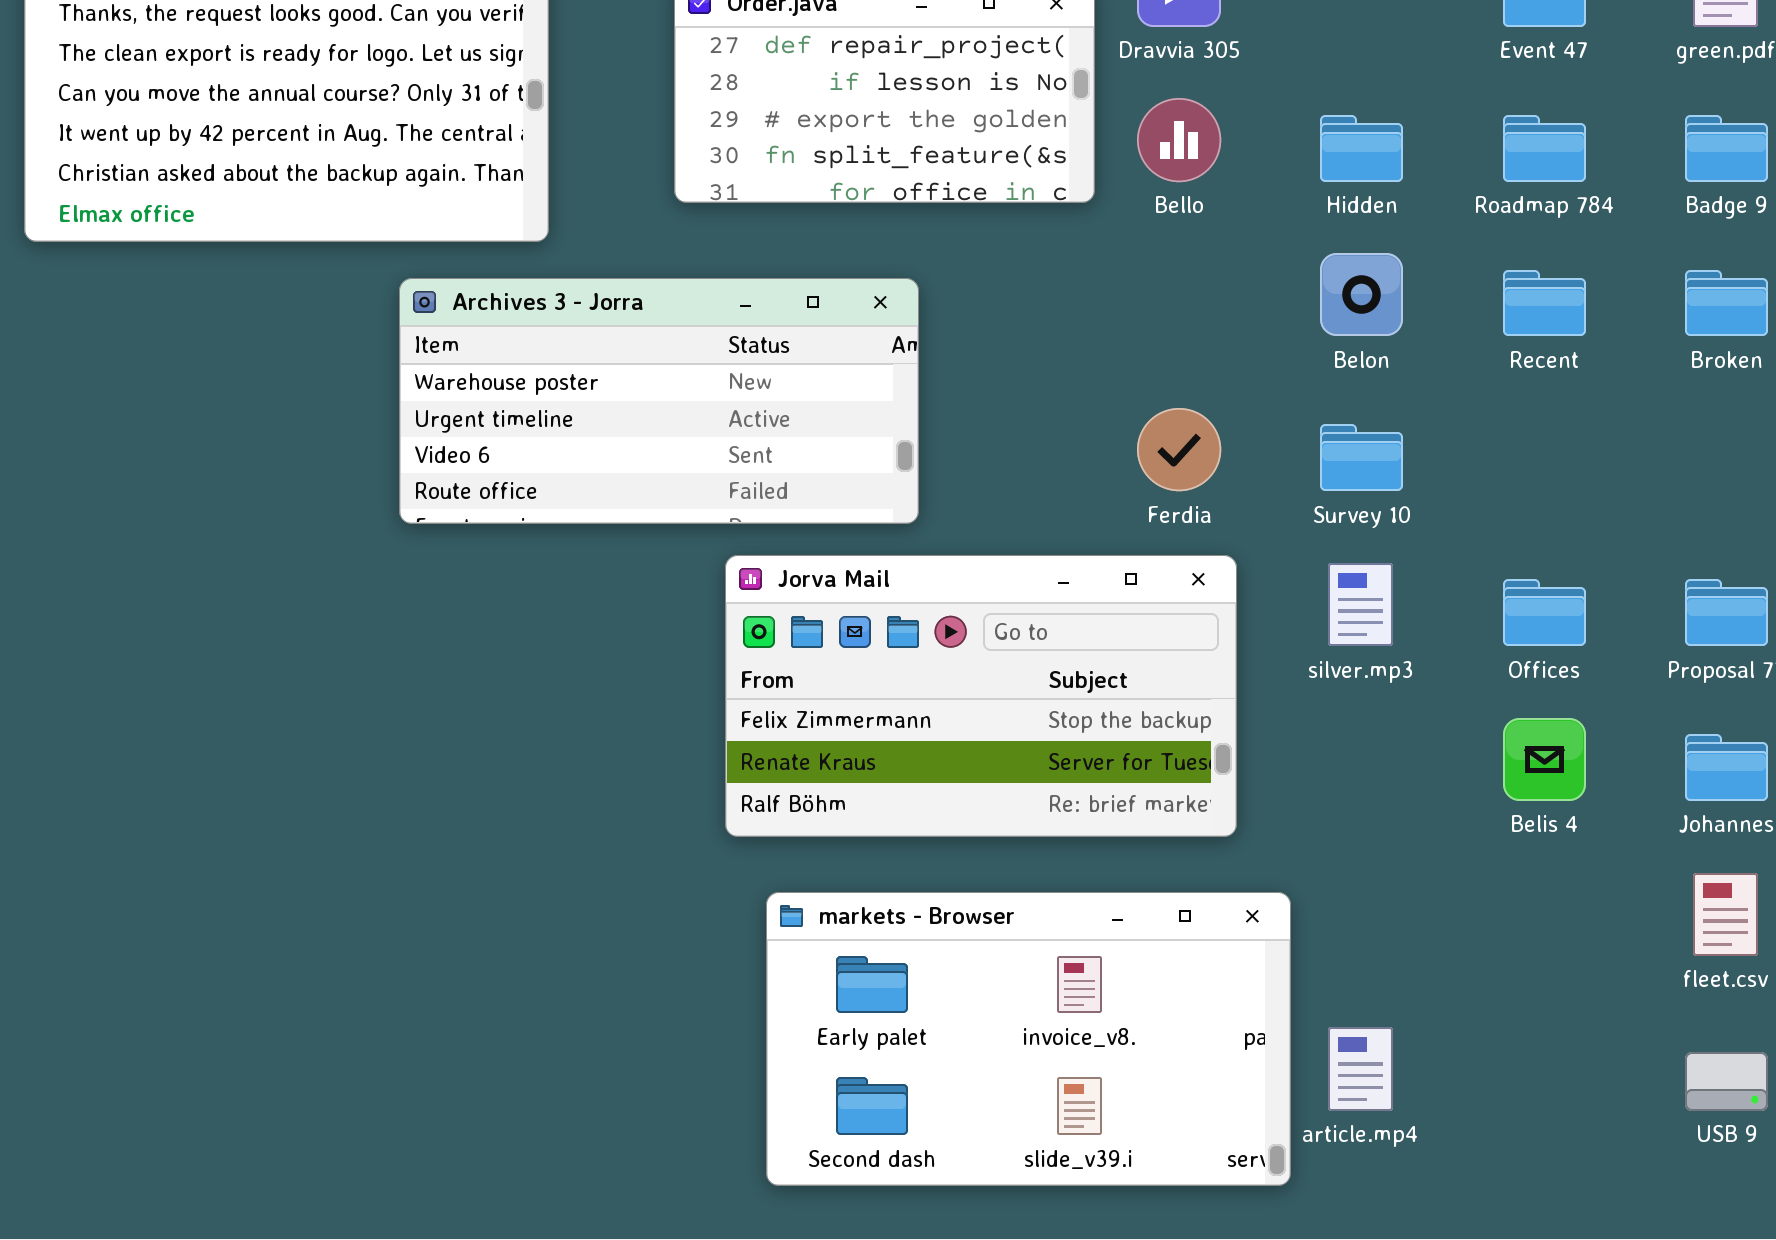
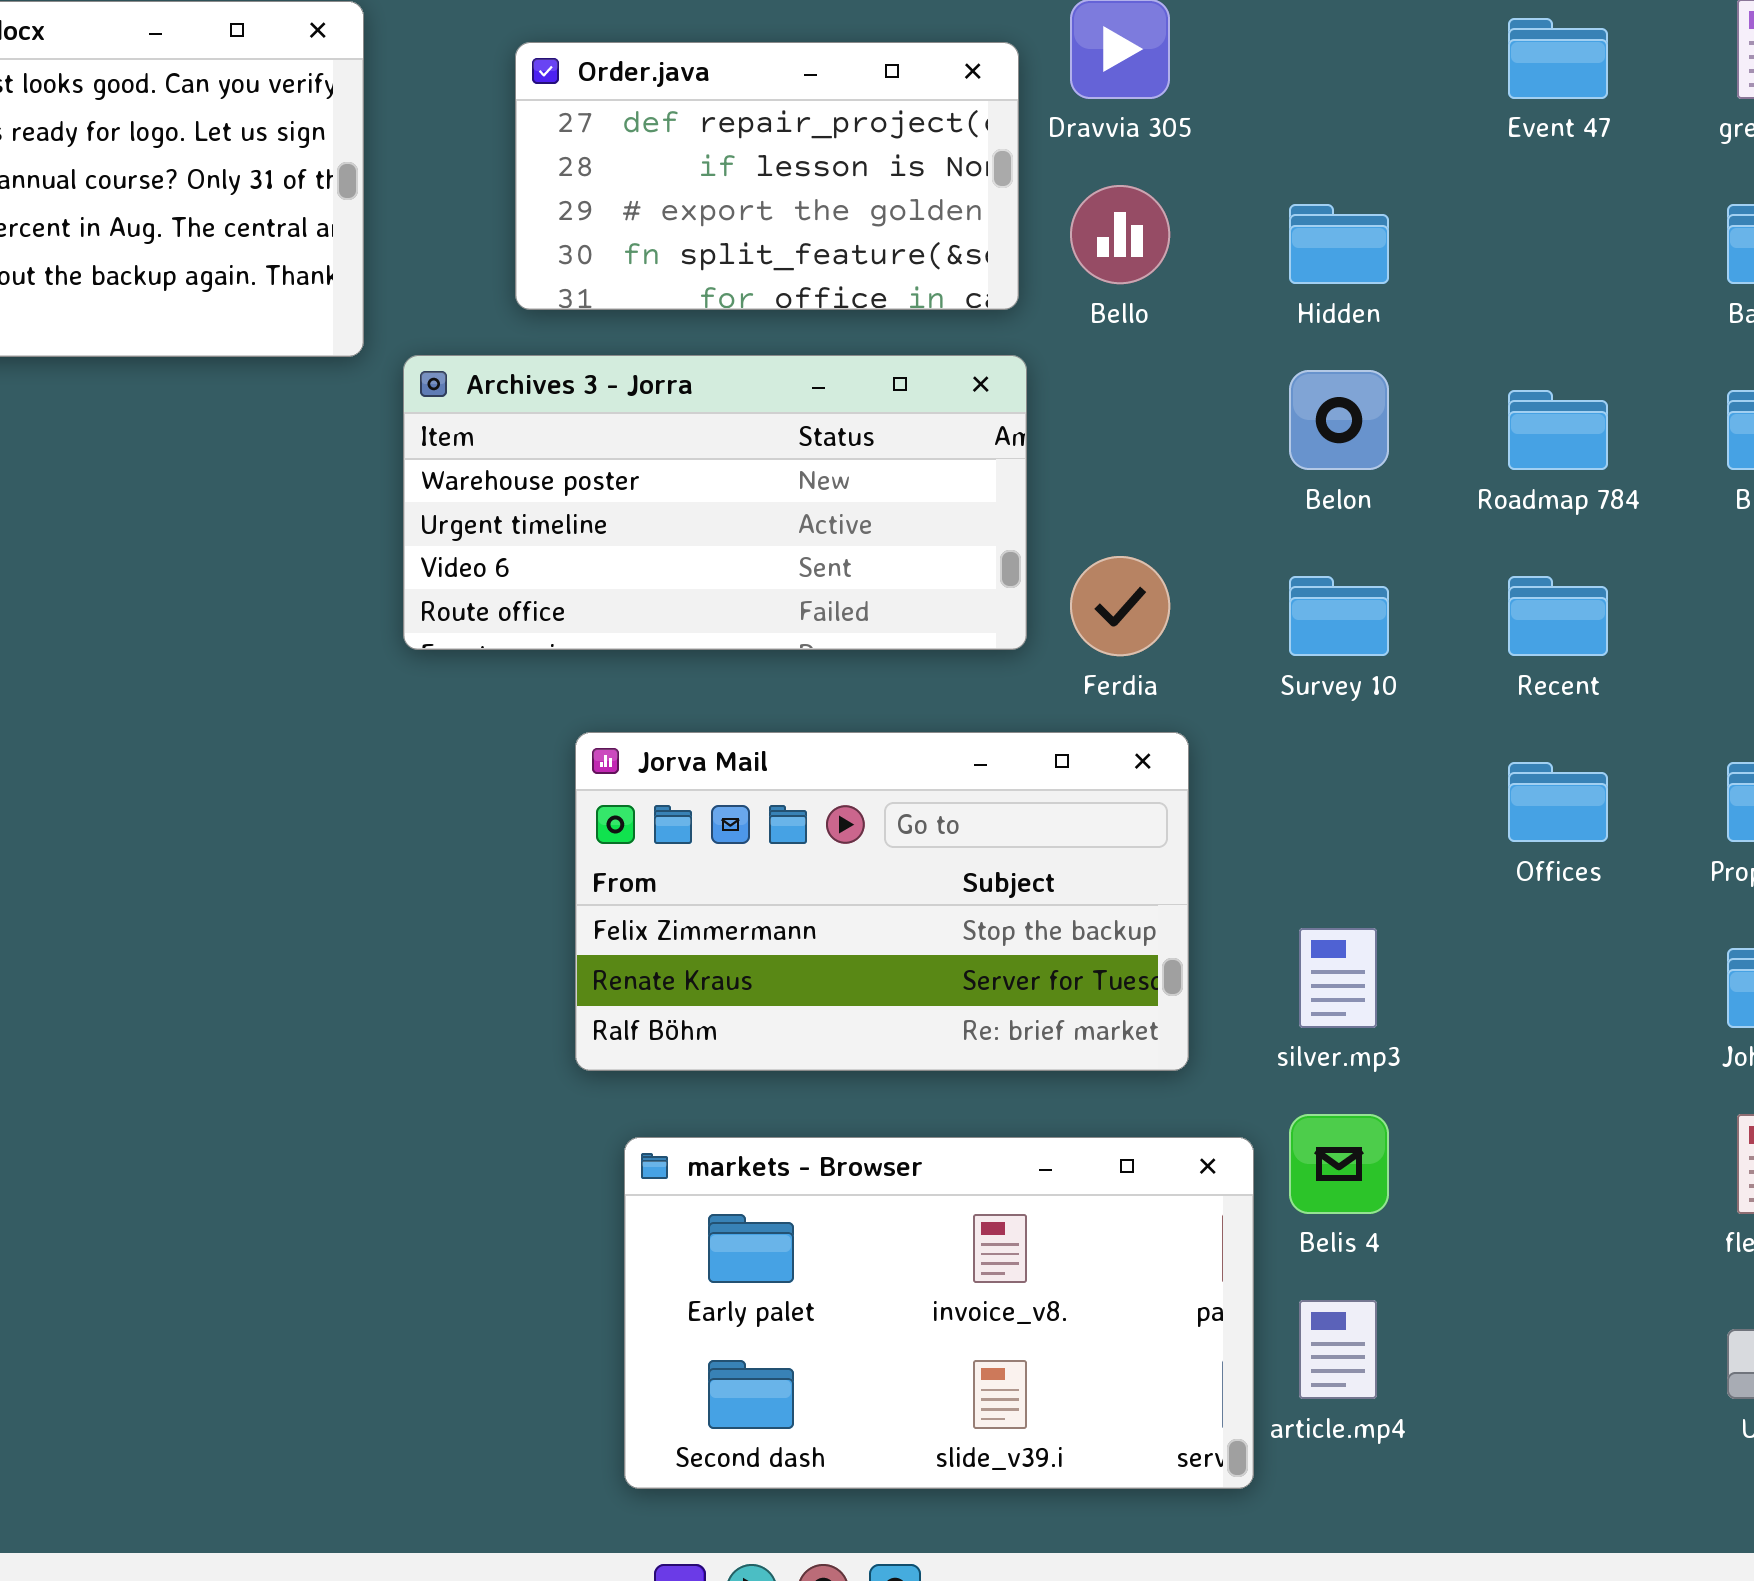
Roadmap 784: [1503,115,1586,182] -> [1508,390,1608,470], moved
Recent: [1503,270,1586,336] -> [1508,576,1608,656], moved
Archives 3 - Jorra: [399,278,919,524] -> [403,355,1027,650], moved
silver.mp3: [1328,563,1393,646] -> [1299,928,1377,1028], moved
Belis 4: [1503,718,1586,801] -> [1289,1114,1389,1214], moved

